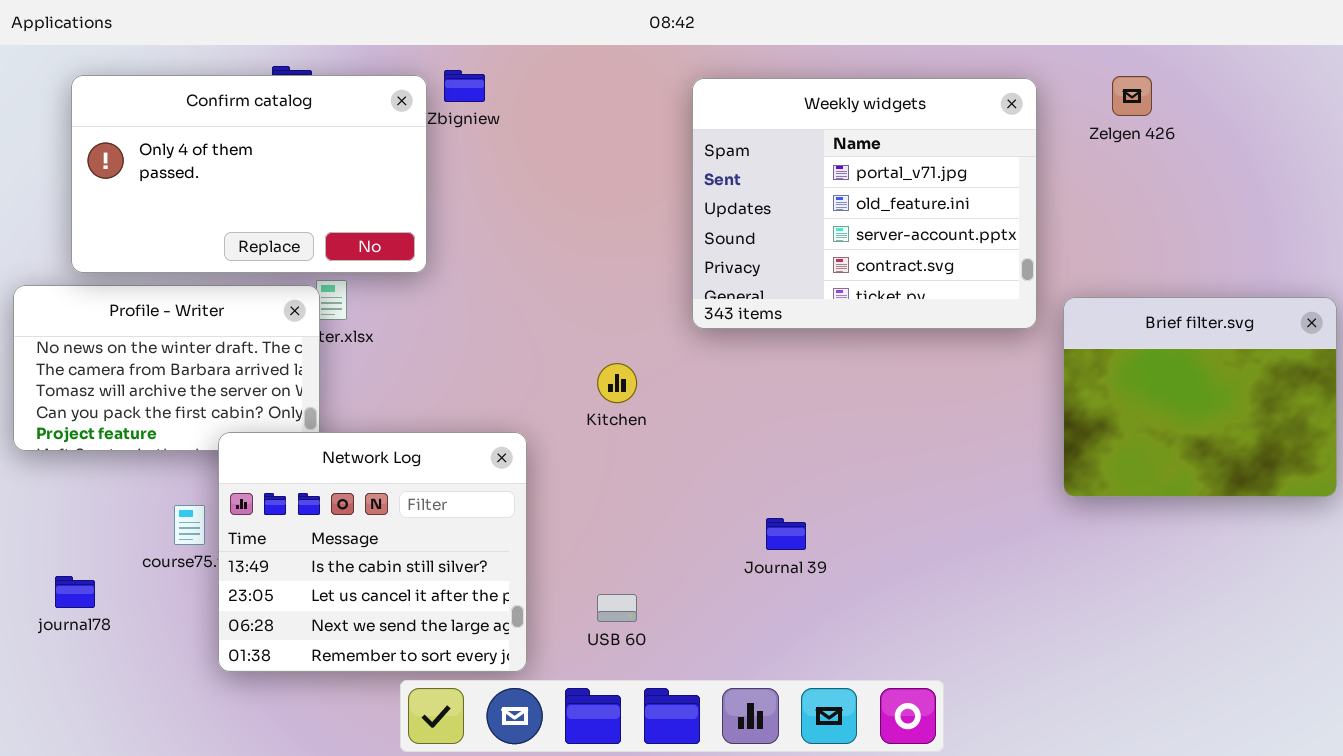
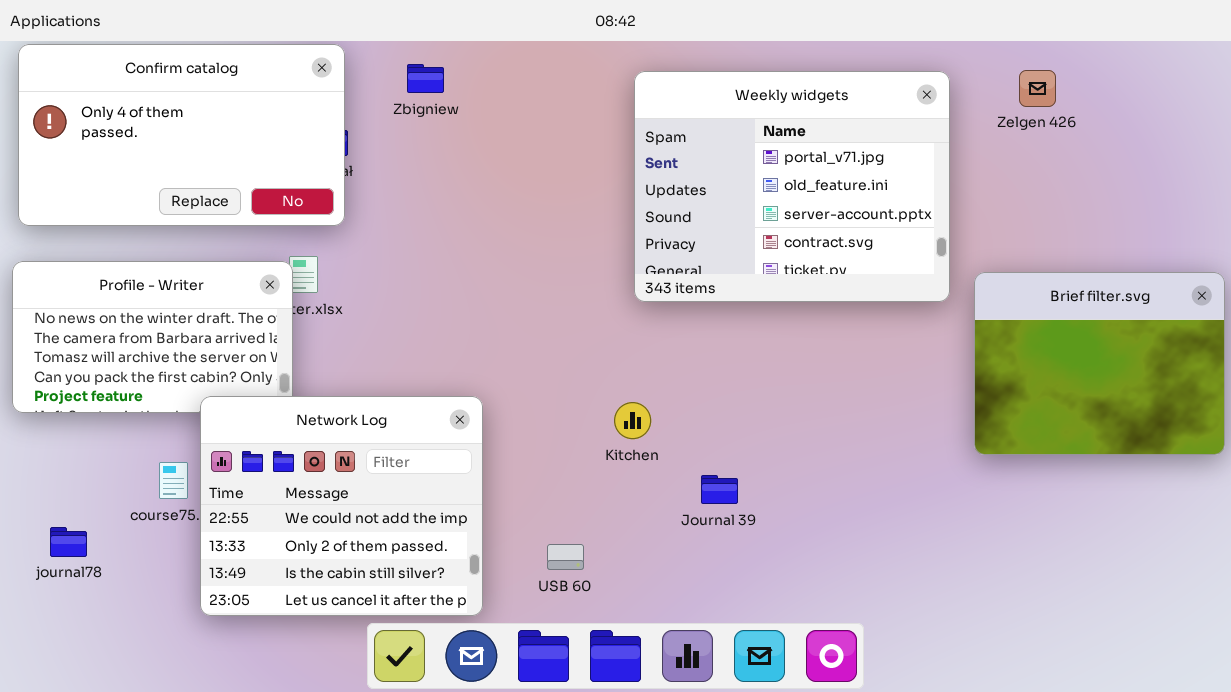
Confirm catalog: [71,75,427,273] -> [18,44,345,226], moved
Kitchen: [597,363,637,403] -> [614,402,651,439], moved
Network Log: [218,432,527,672] -> [200,396,483,616], scrolled up 2 rows

